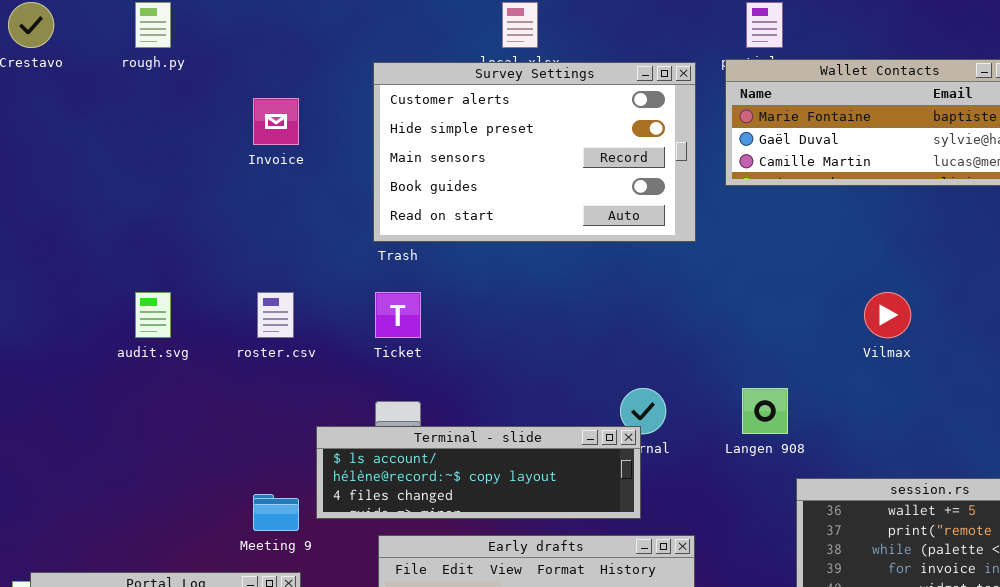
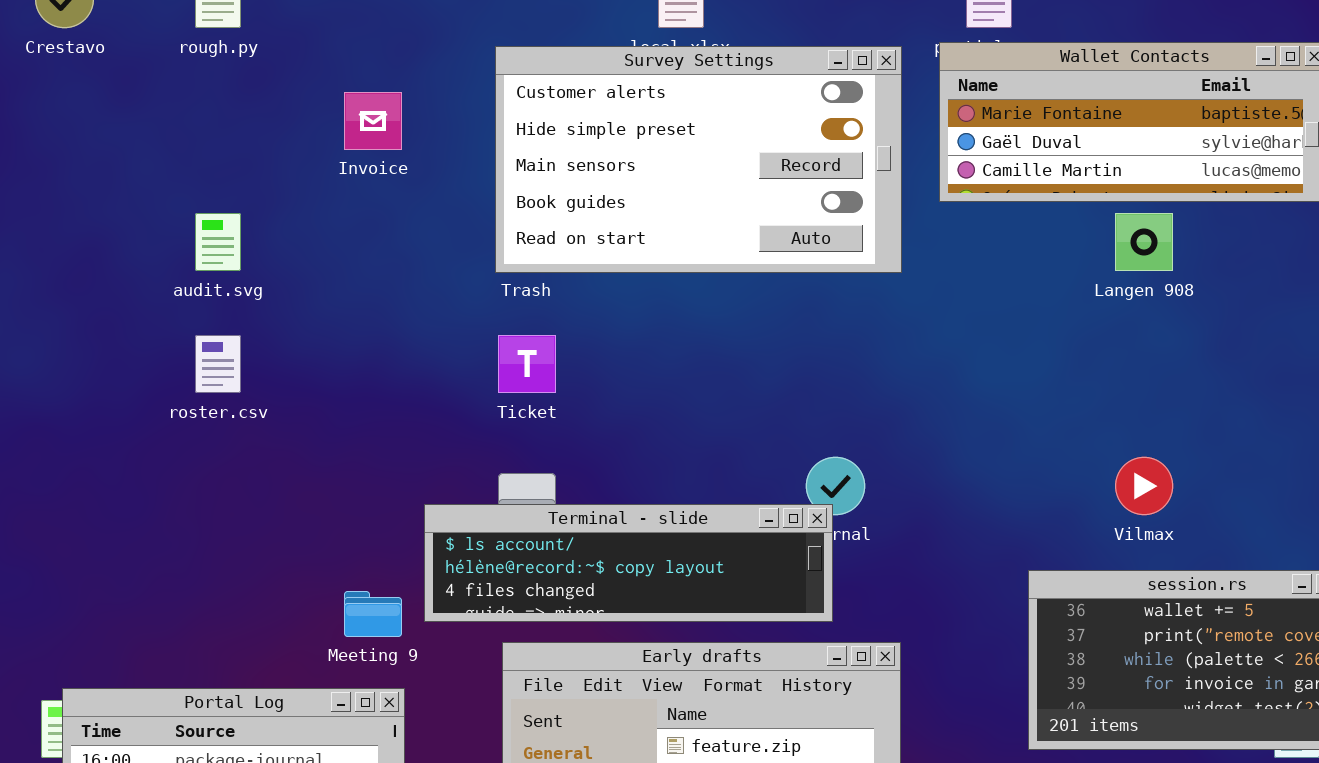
audit.svg: [135,292,171,338] -> [195,213,241,271], moved
roster.csv: [257,292,294,338] -> [195,335,241,393], moved
Vilmax: [864,292,911,338] -> [1115,457,1173,515], moved
Langen 908: [742,388,788,434] -> [1115,213,1173,271], moved

